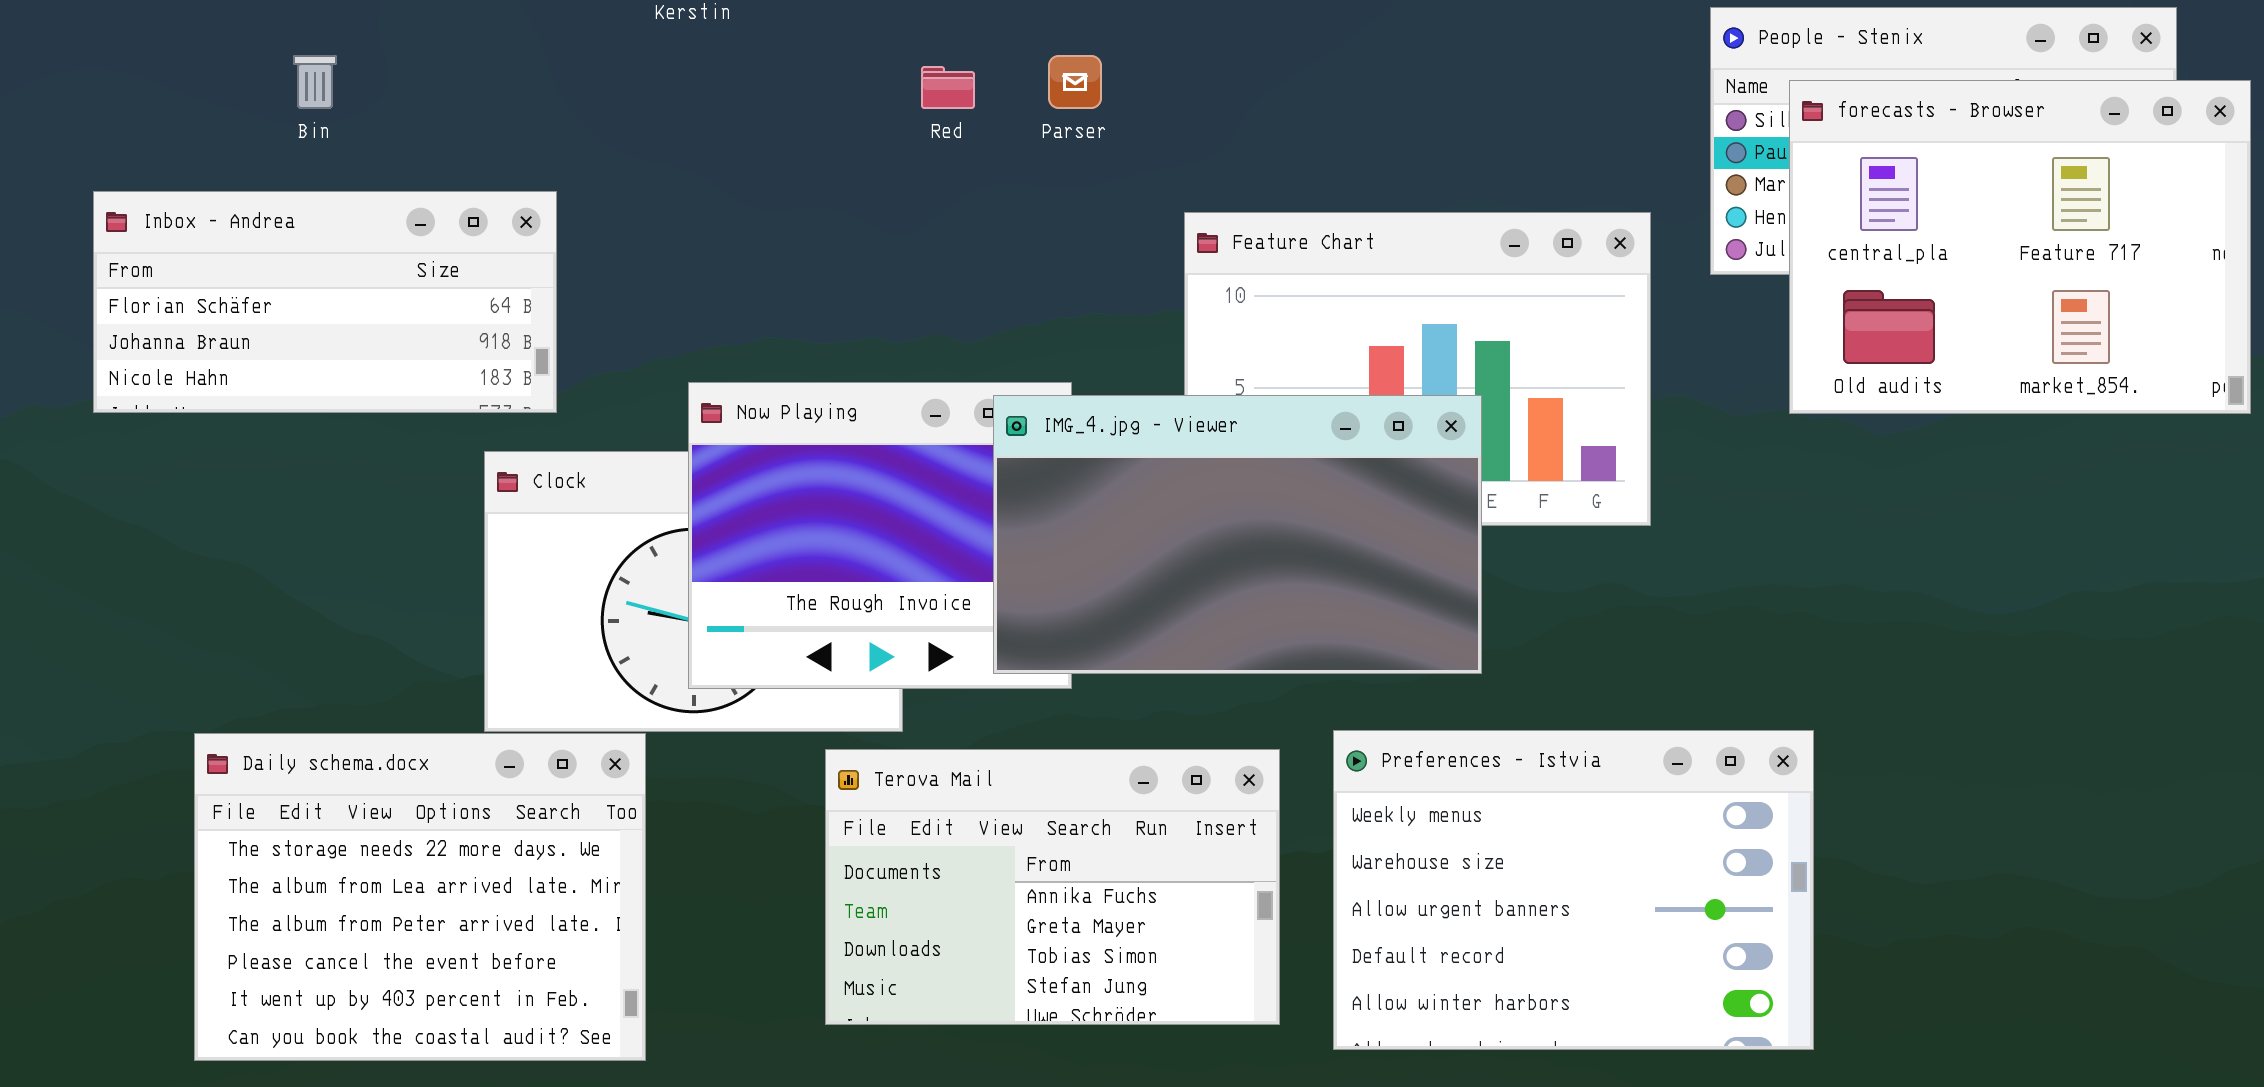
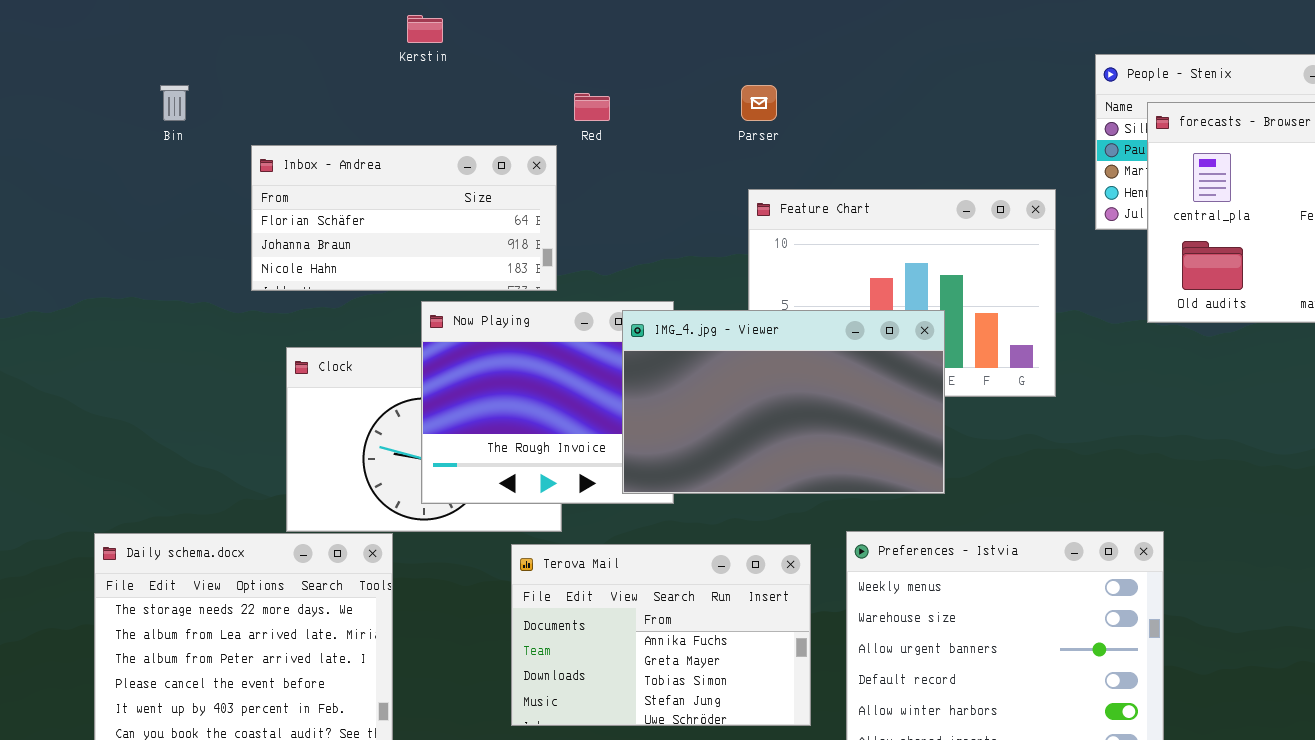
Parser: [1048,55,1102,109] -> [741,85,777,121], moved
Inbox - Andrea: [93,191,557,413] -> [251,145,557,291], moved

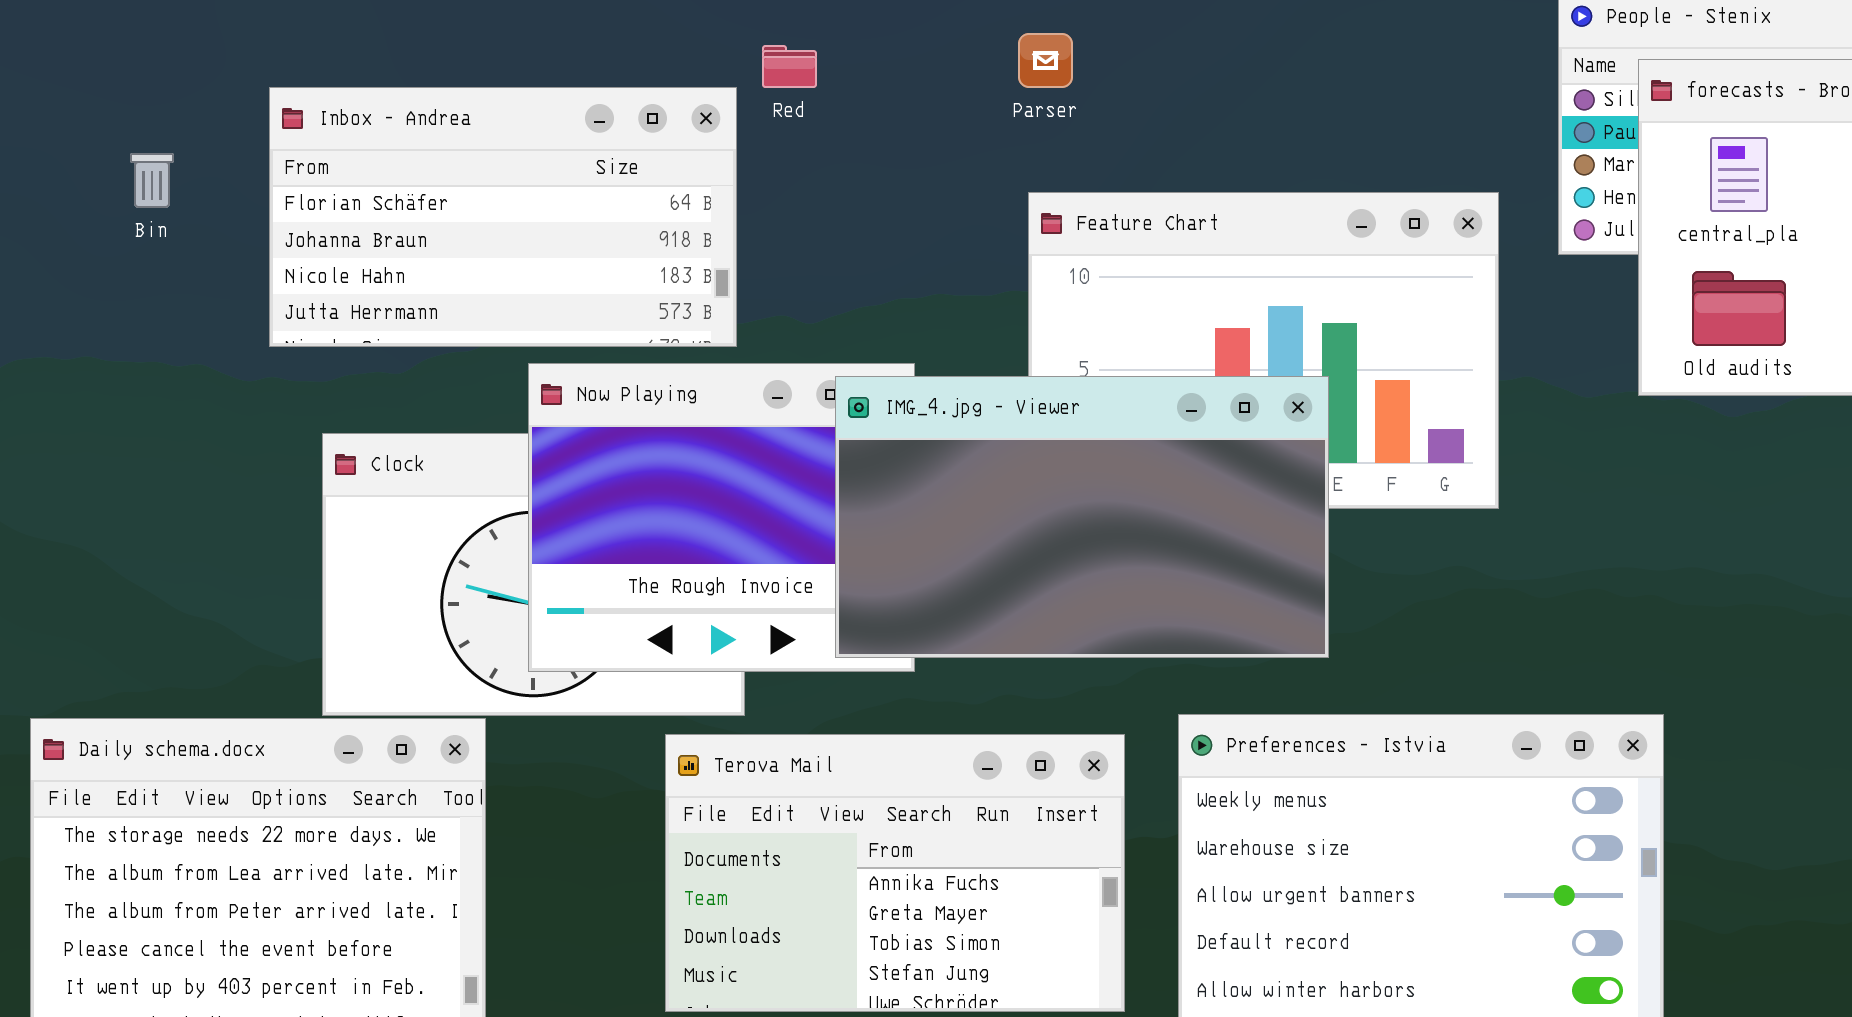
Bin: [160,85,189,121] -> [130,153,174,208], moved
Inbox - Andrea: [251,145,557,291] -> [269,87,737,347], resized

